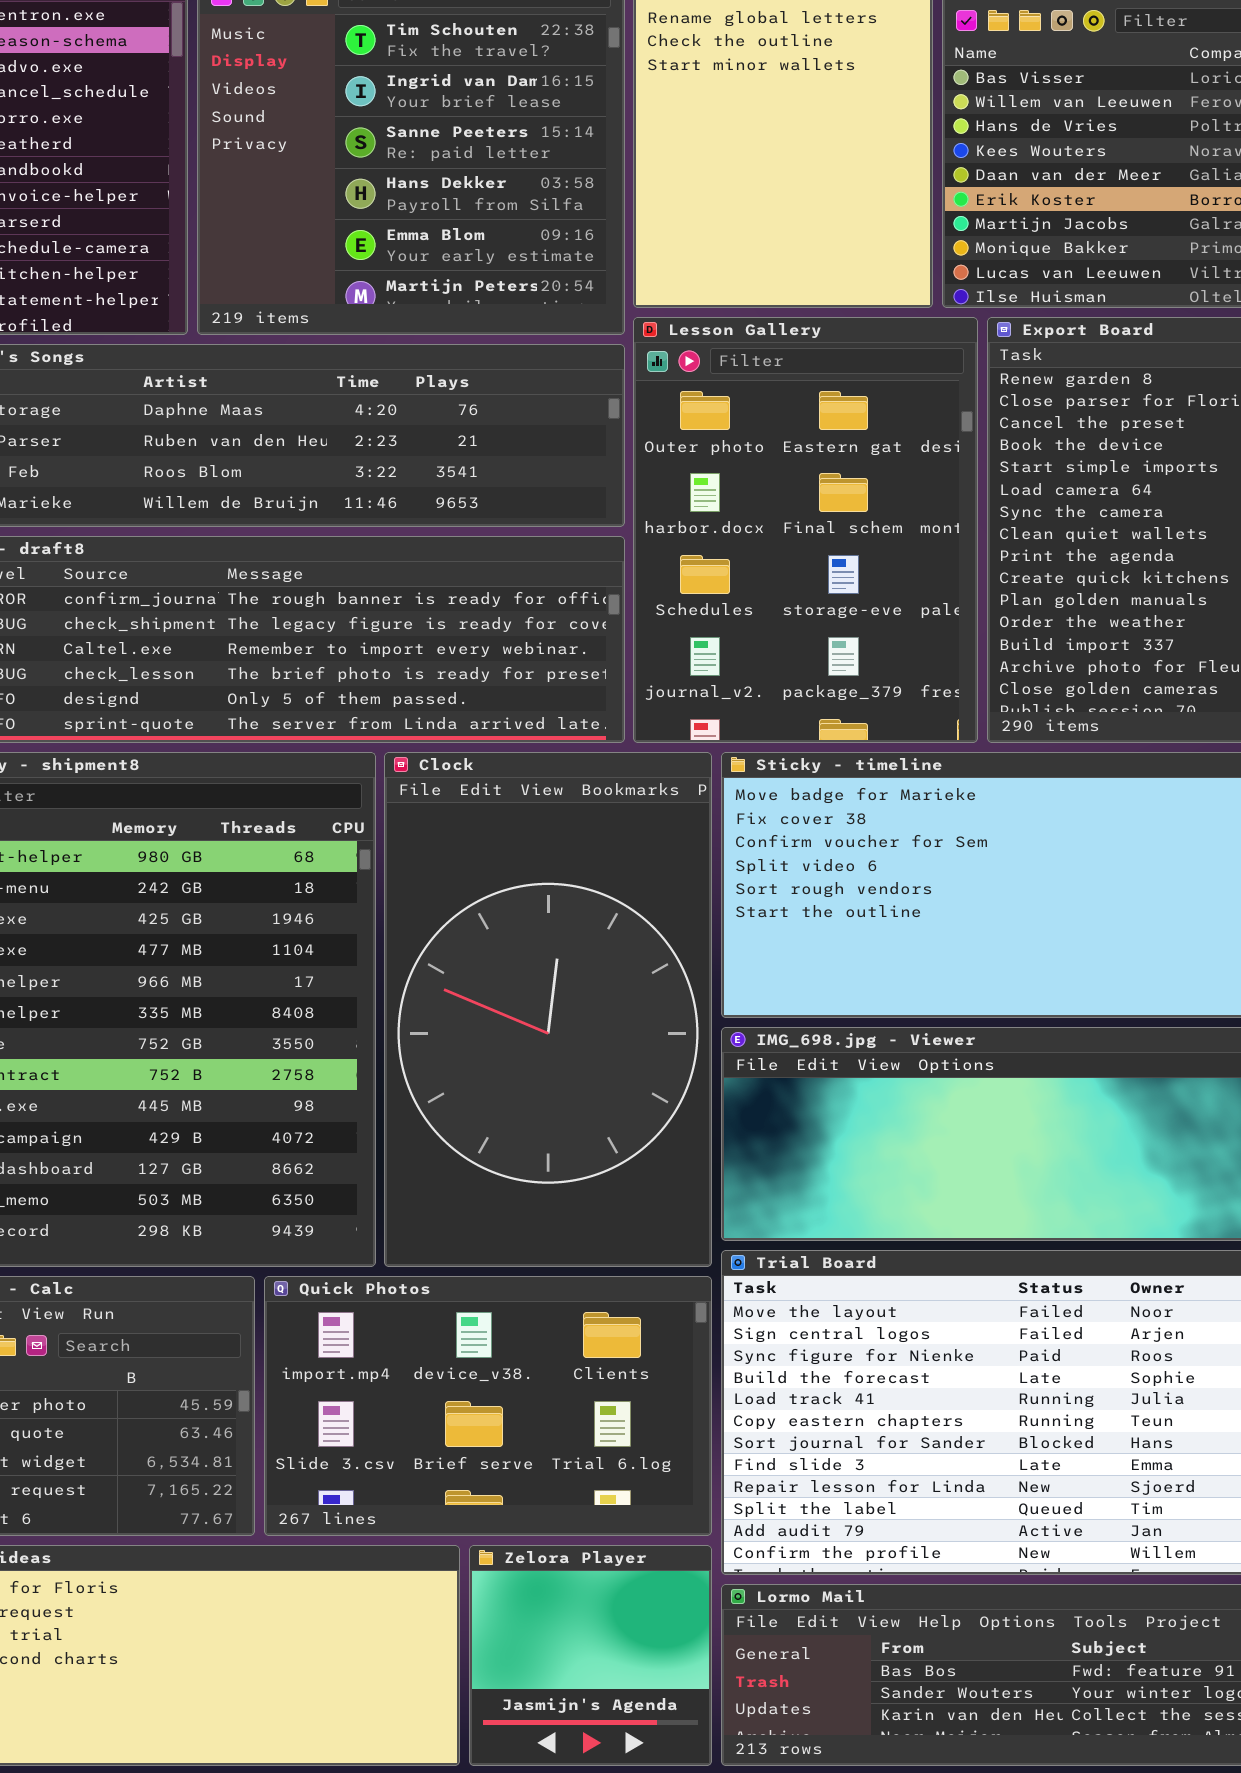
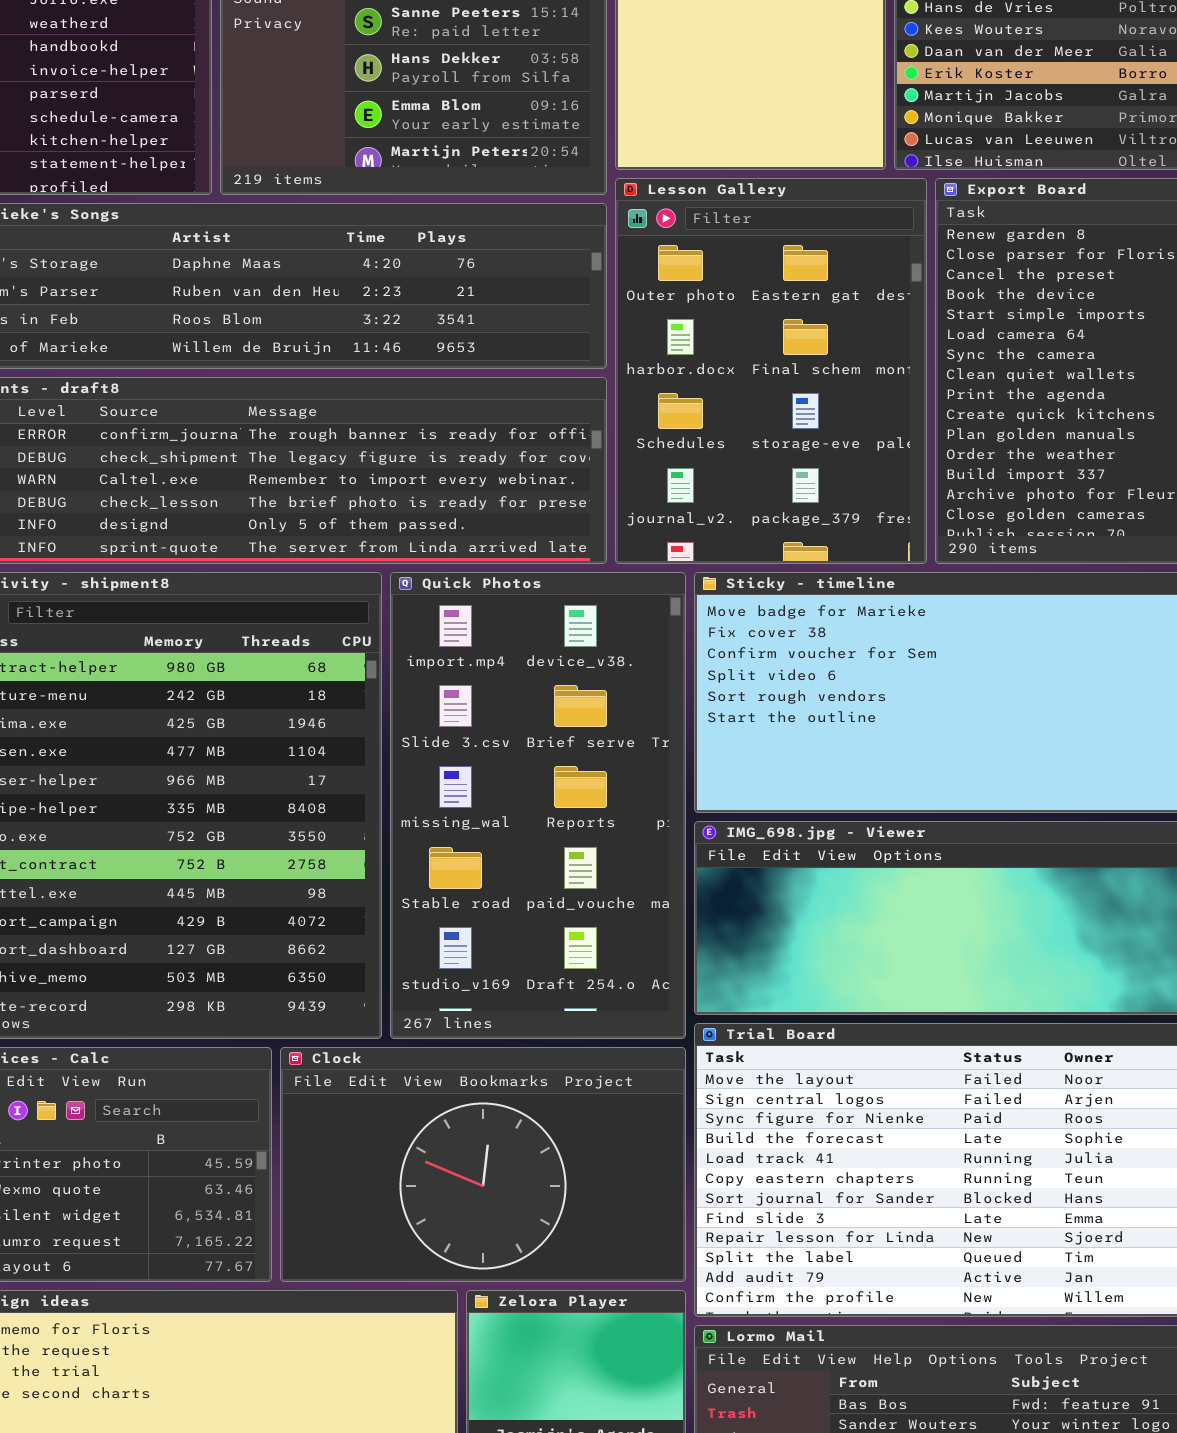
Clock: [384,752,712,1267] -> [280,1047,686,1282], moved, resized
Quick Photos: [264,1276,712,1536] -> [390,572,686,1039], moved, resized

